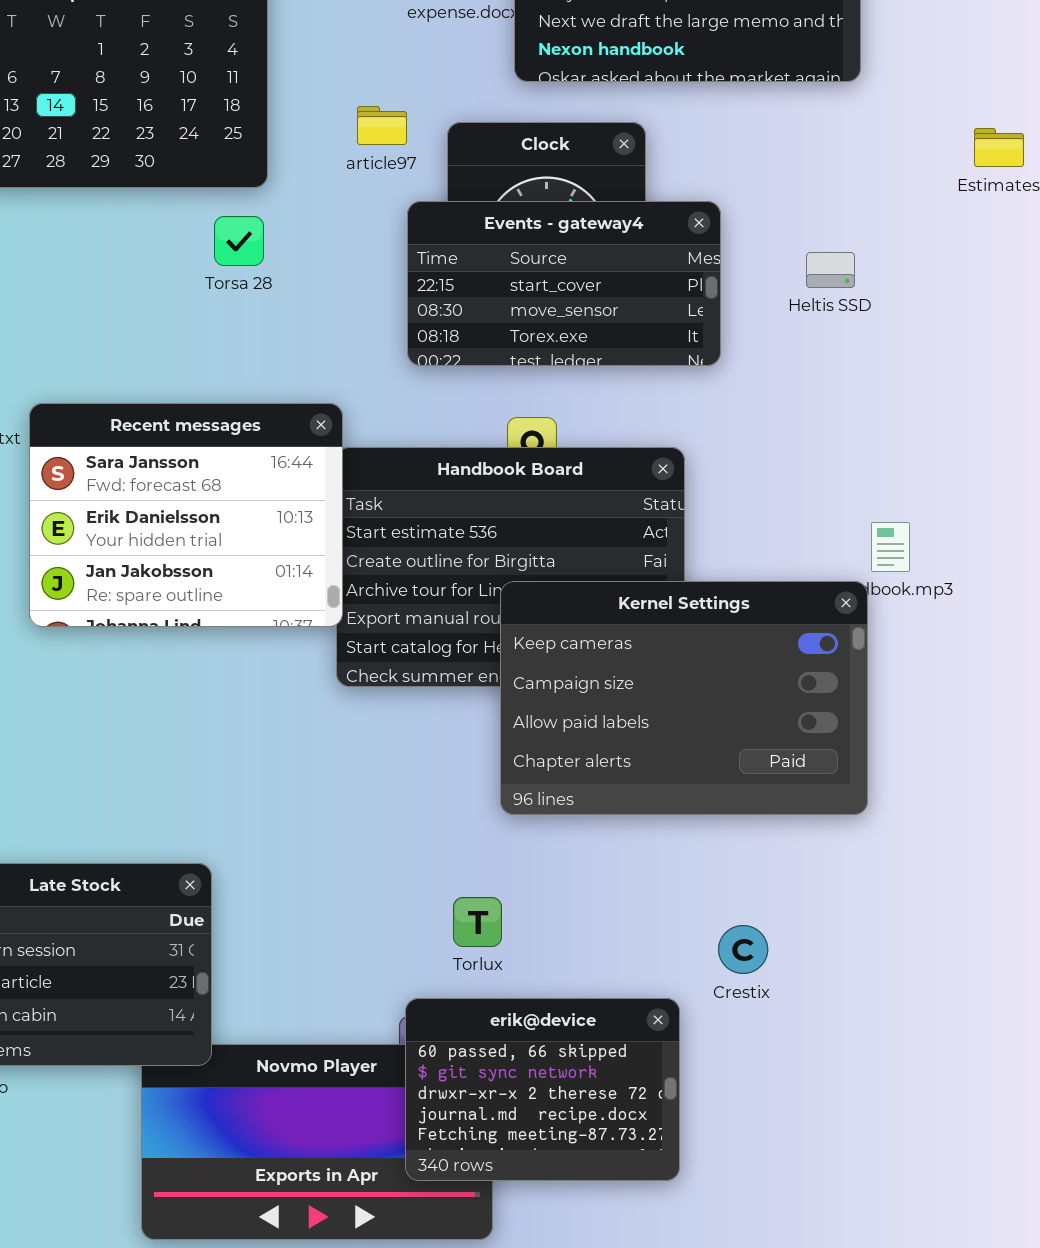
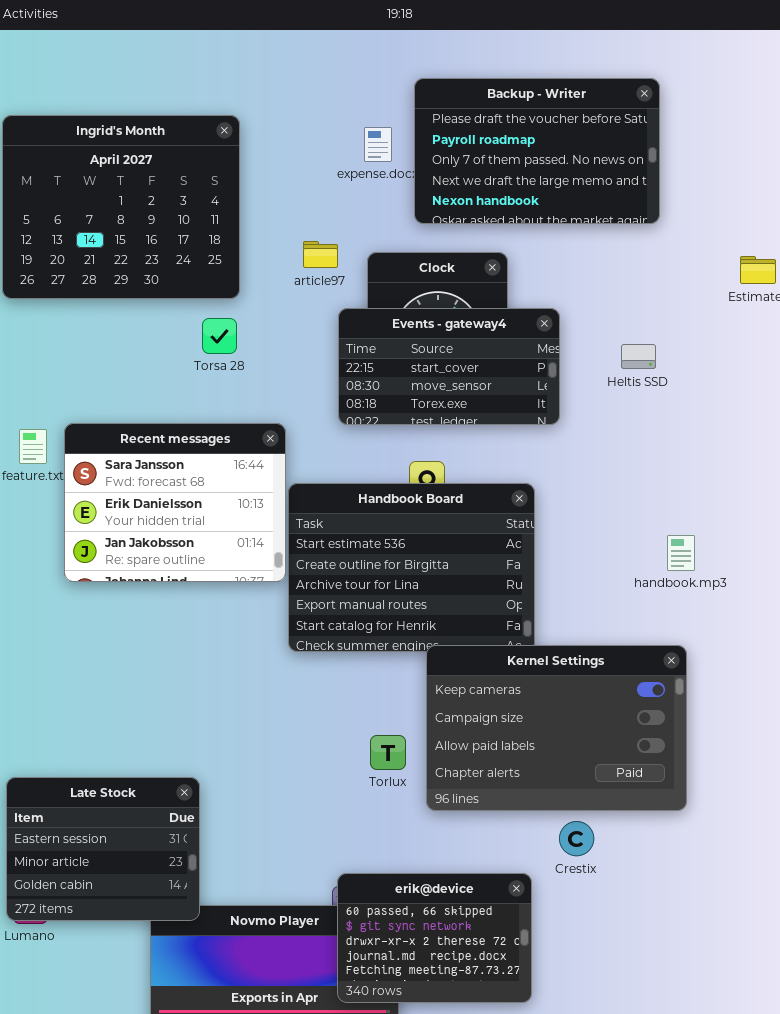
Recent messages: [29,403,343,627] -> [64,423,286,582], moved
Kernel Settings: [500,581,868,815] -> [426,645,687,811], moved
Torlux: [453,897,502,947] -> [370,735,406,770], moved

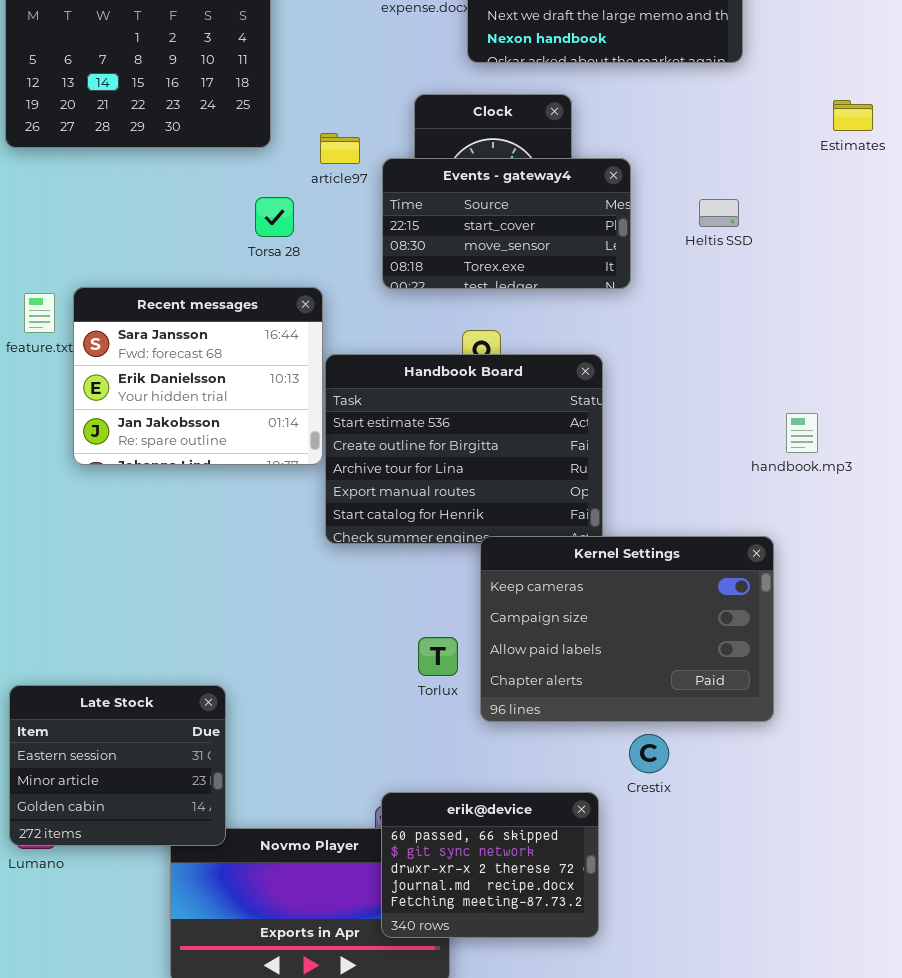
article97: [303,241,338,268] -> [320,133,360,164], moved
Torsa 28: [202,318,237,354] -> [255,197,294,237], moved
handbook.mp3: [667,535,695,571] -> [786,413,818,453], moved

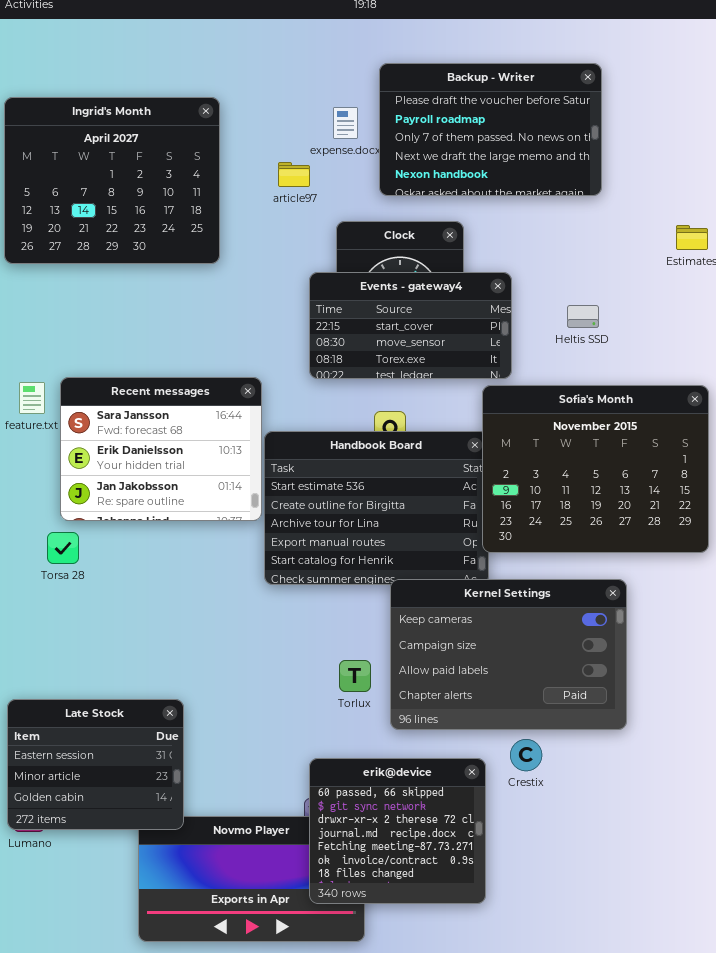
article97: [320,133,360,164] -> [278,162,310,187], moved
Torsa 28: [255,197,294,237] -> [47,532,79,564], moved
Sofia's Month: none -> [482,385,709,553], opened
erik@device: [381,792,599,938] -> [309,758,486,904], resized

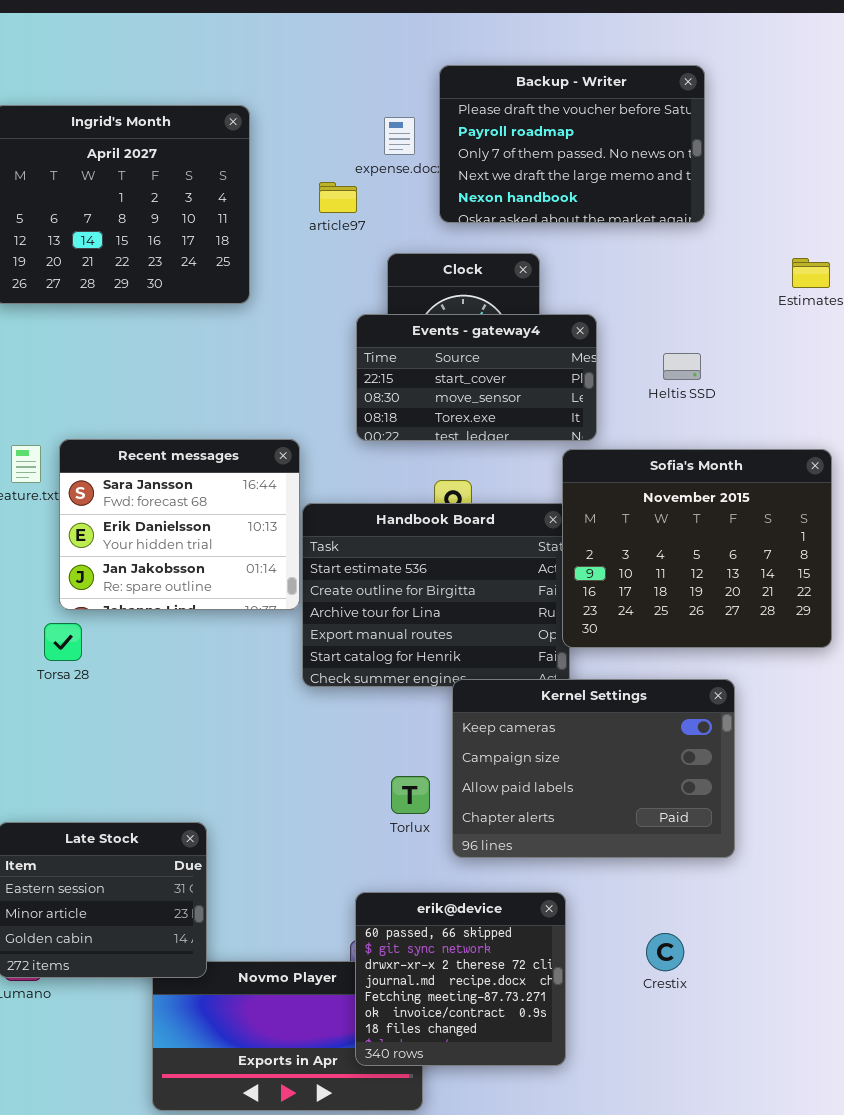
Crestix: [510,739,542,771] -> [646,933,684,971], moved

